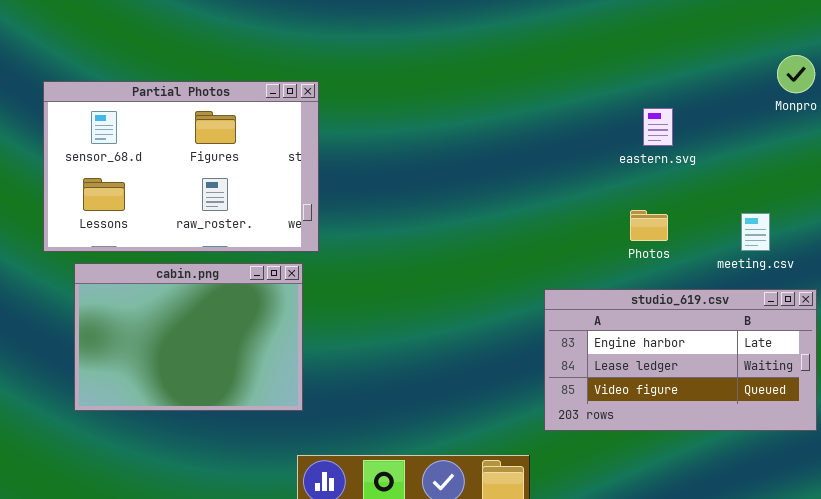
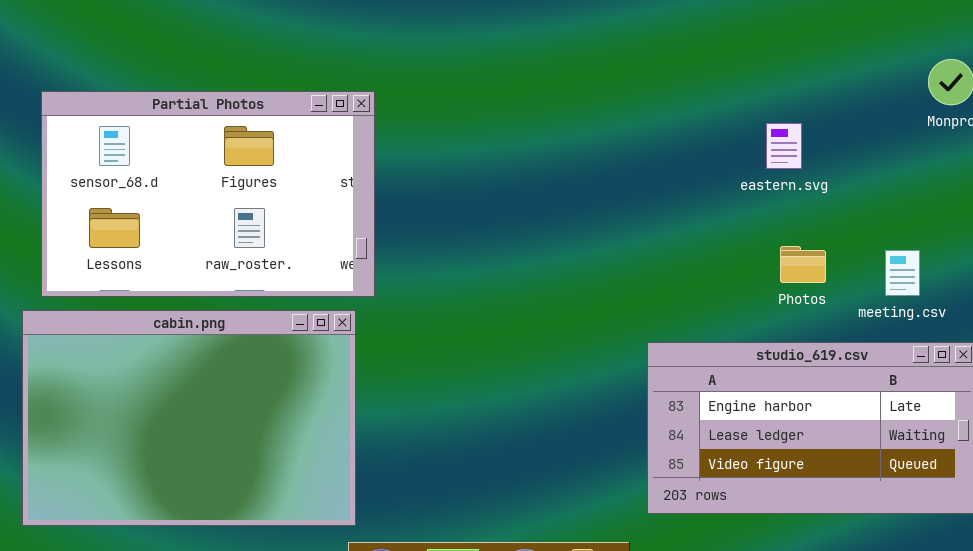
Photos: [630,210,668,241] -> [780,246,826,283], moved
cabin.png: [74,263,303,411] -> [22,310,356,526], resized

